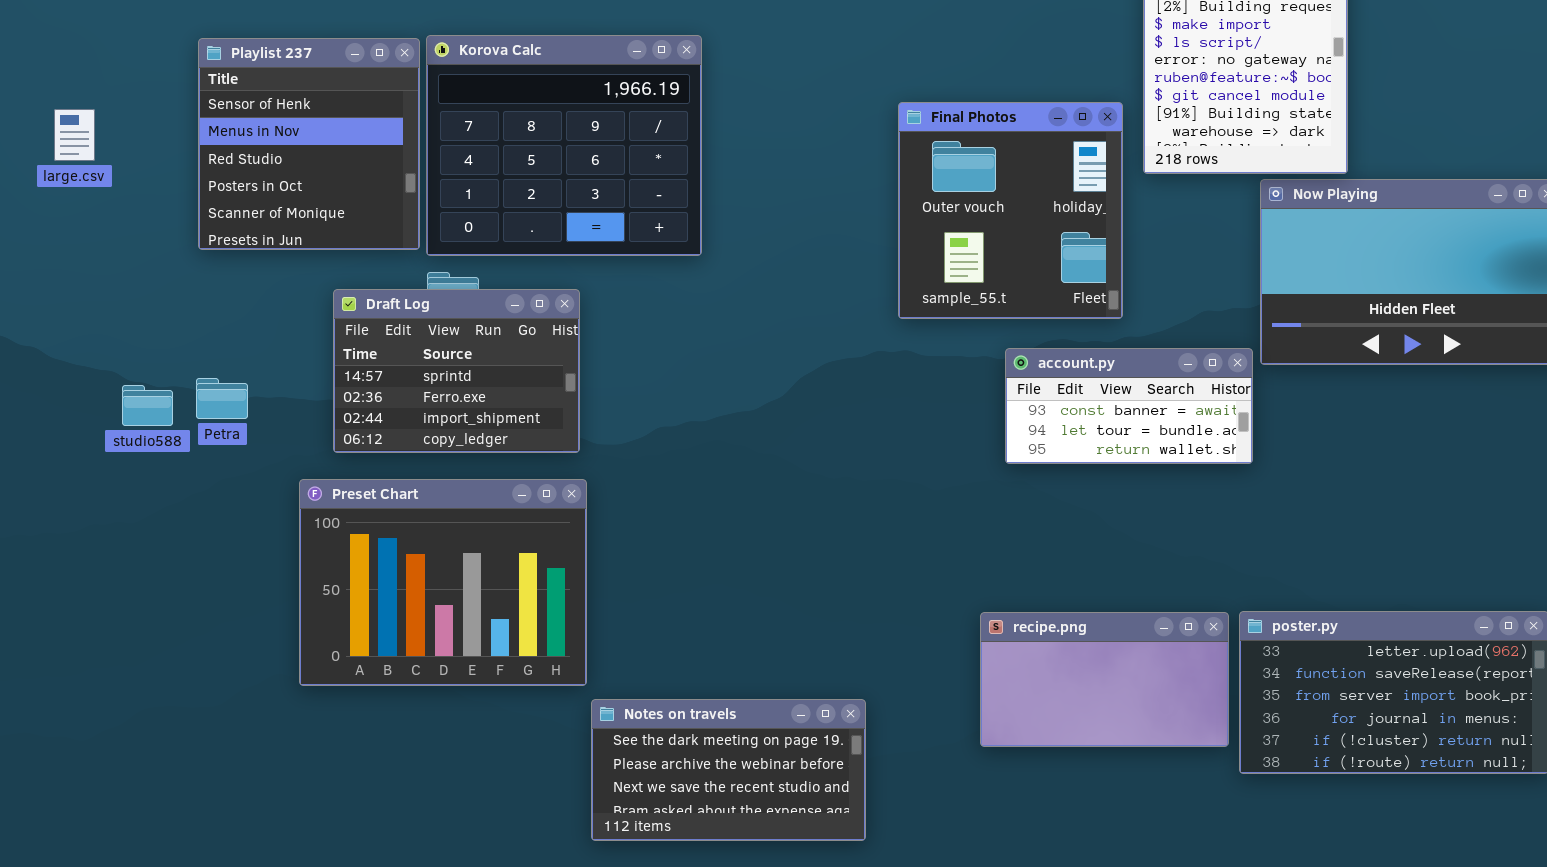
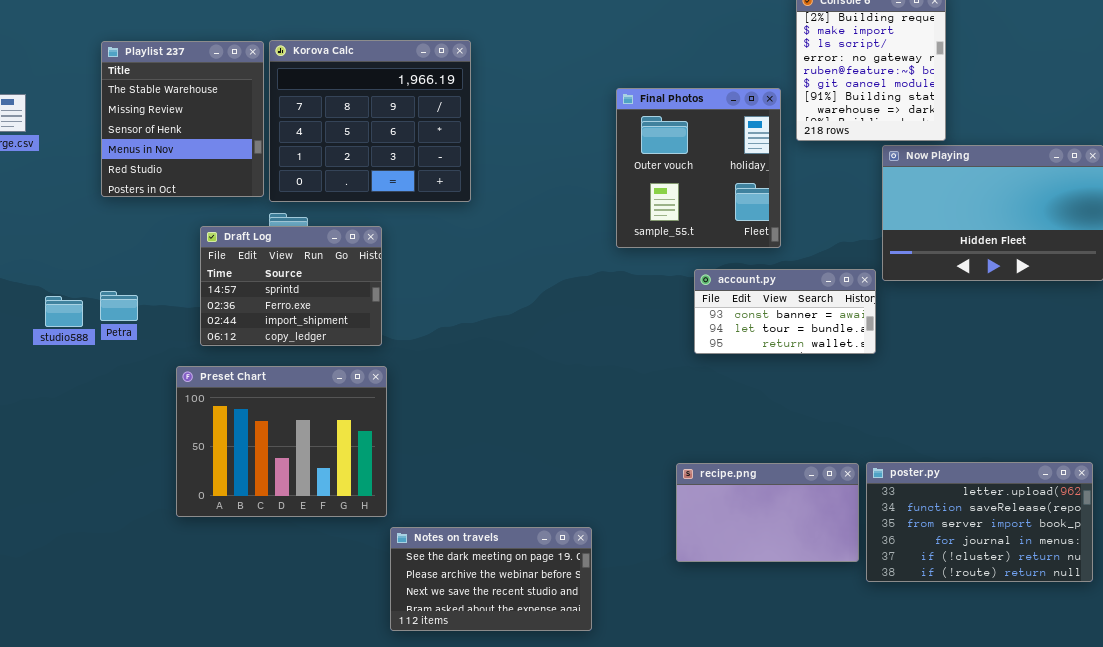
Playlist 237: [198,38,420,250] -> [101,41,264,197], scrolled up 2 rows

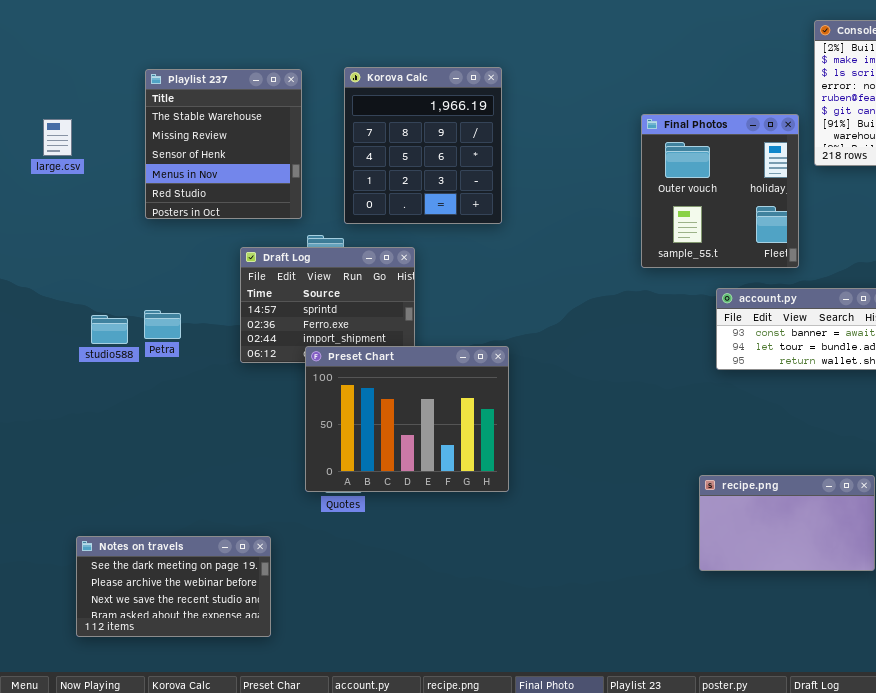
Korova Calc: [269,40,471,202] -> [344,67,502,224], resized
Preset Chart: [176,366,387,517] -> [305,346,509,492], moved
Notes on travels: [390,527,592,631] -> [76,536,271,637], moved

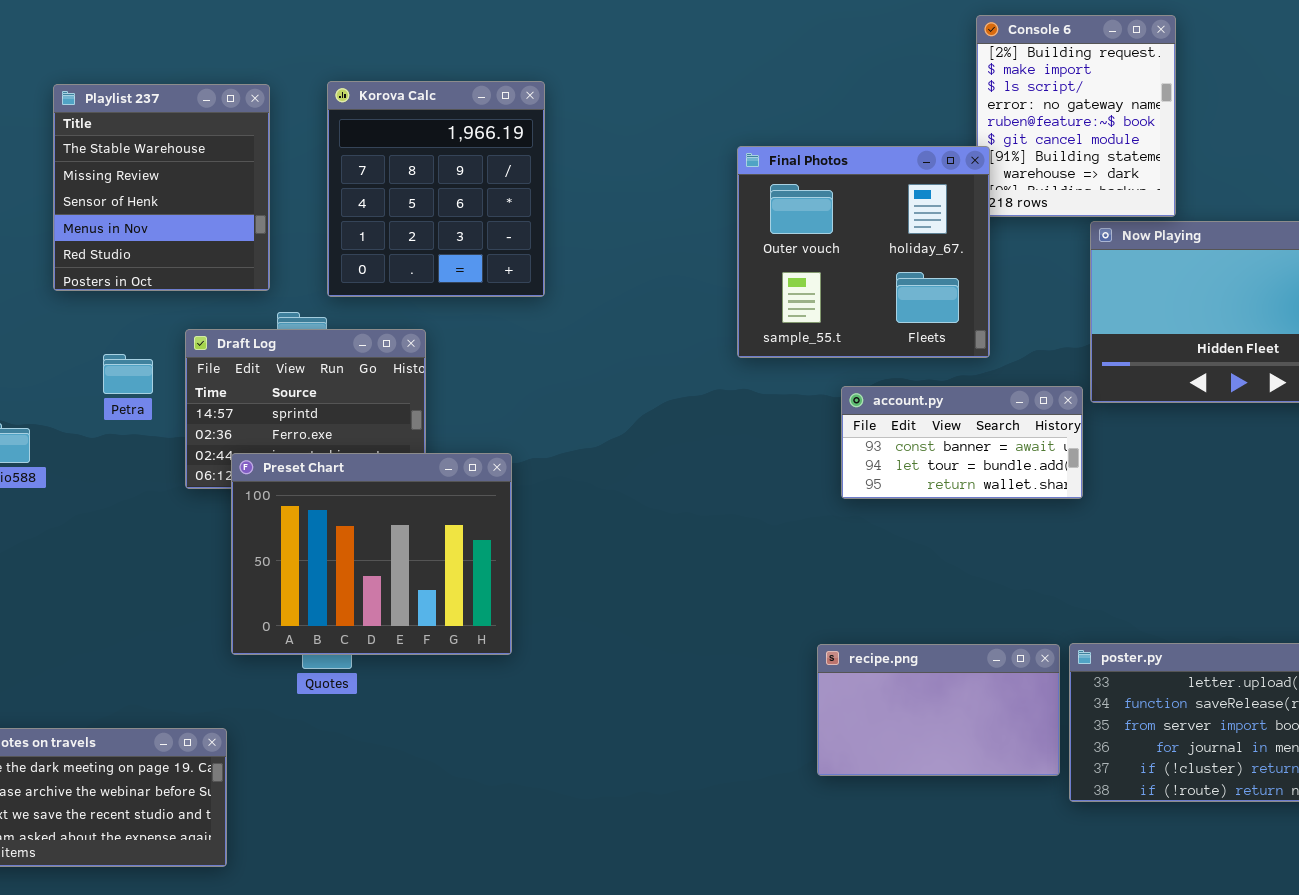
Final Photos: [641,114,799,268] -> [737,146,990,358], resized
Petra: [144,310,181,339] -> [103,354,153,394], moved
Preset Chart: [305,346,509,492] -> [231,453,512,655], moved

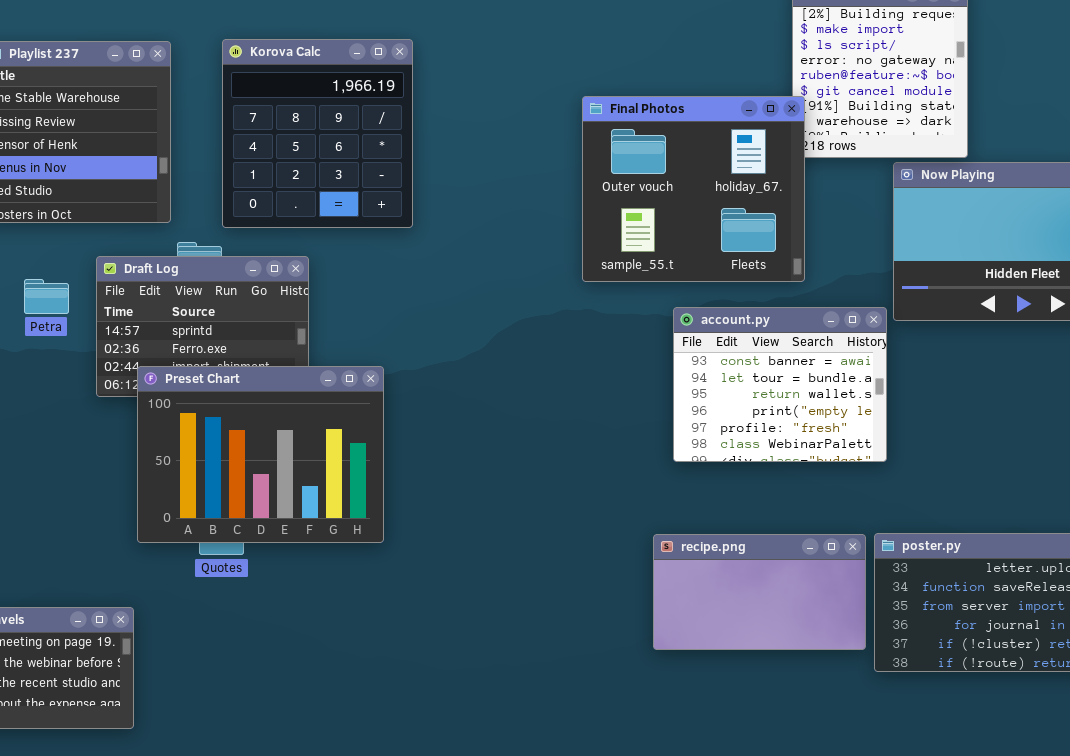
account.py: [841,386,1083,499] -> [673,307,887,462], resized

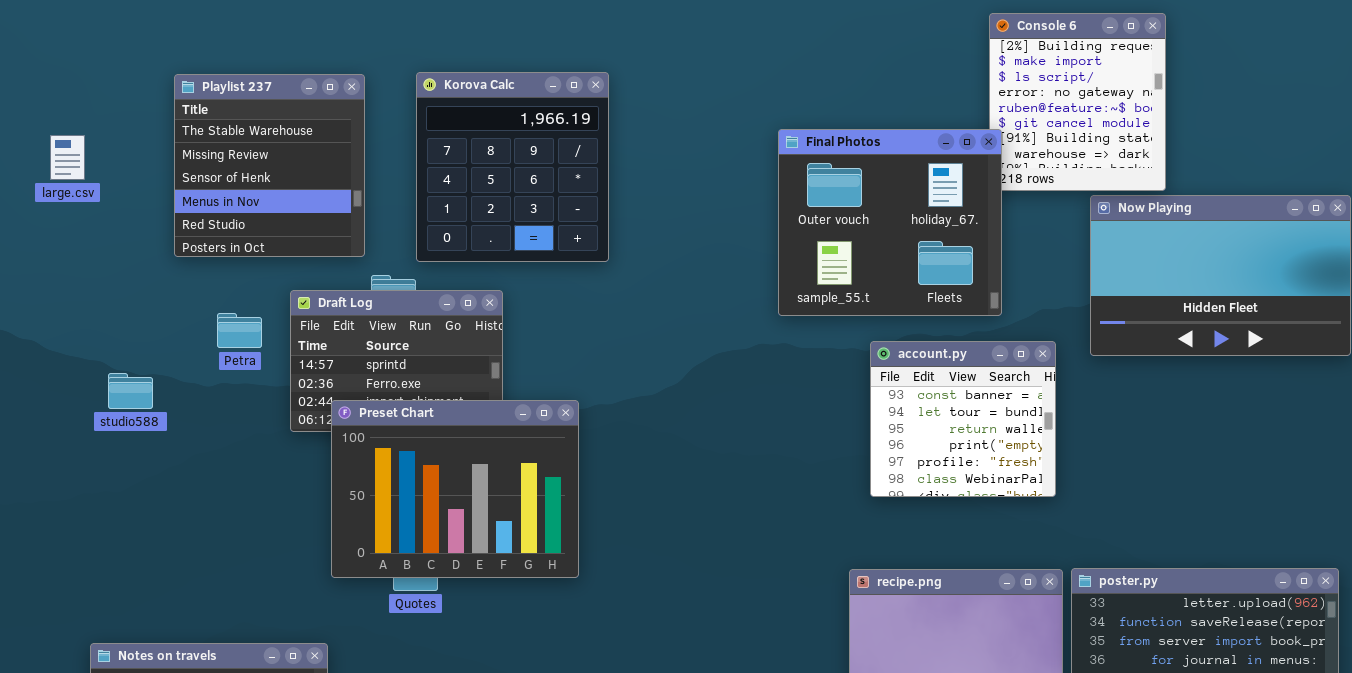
account.py: [673,307,887,462] -> [870,341,1056,497], resized

